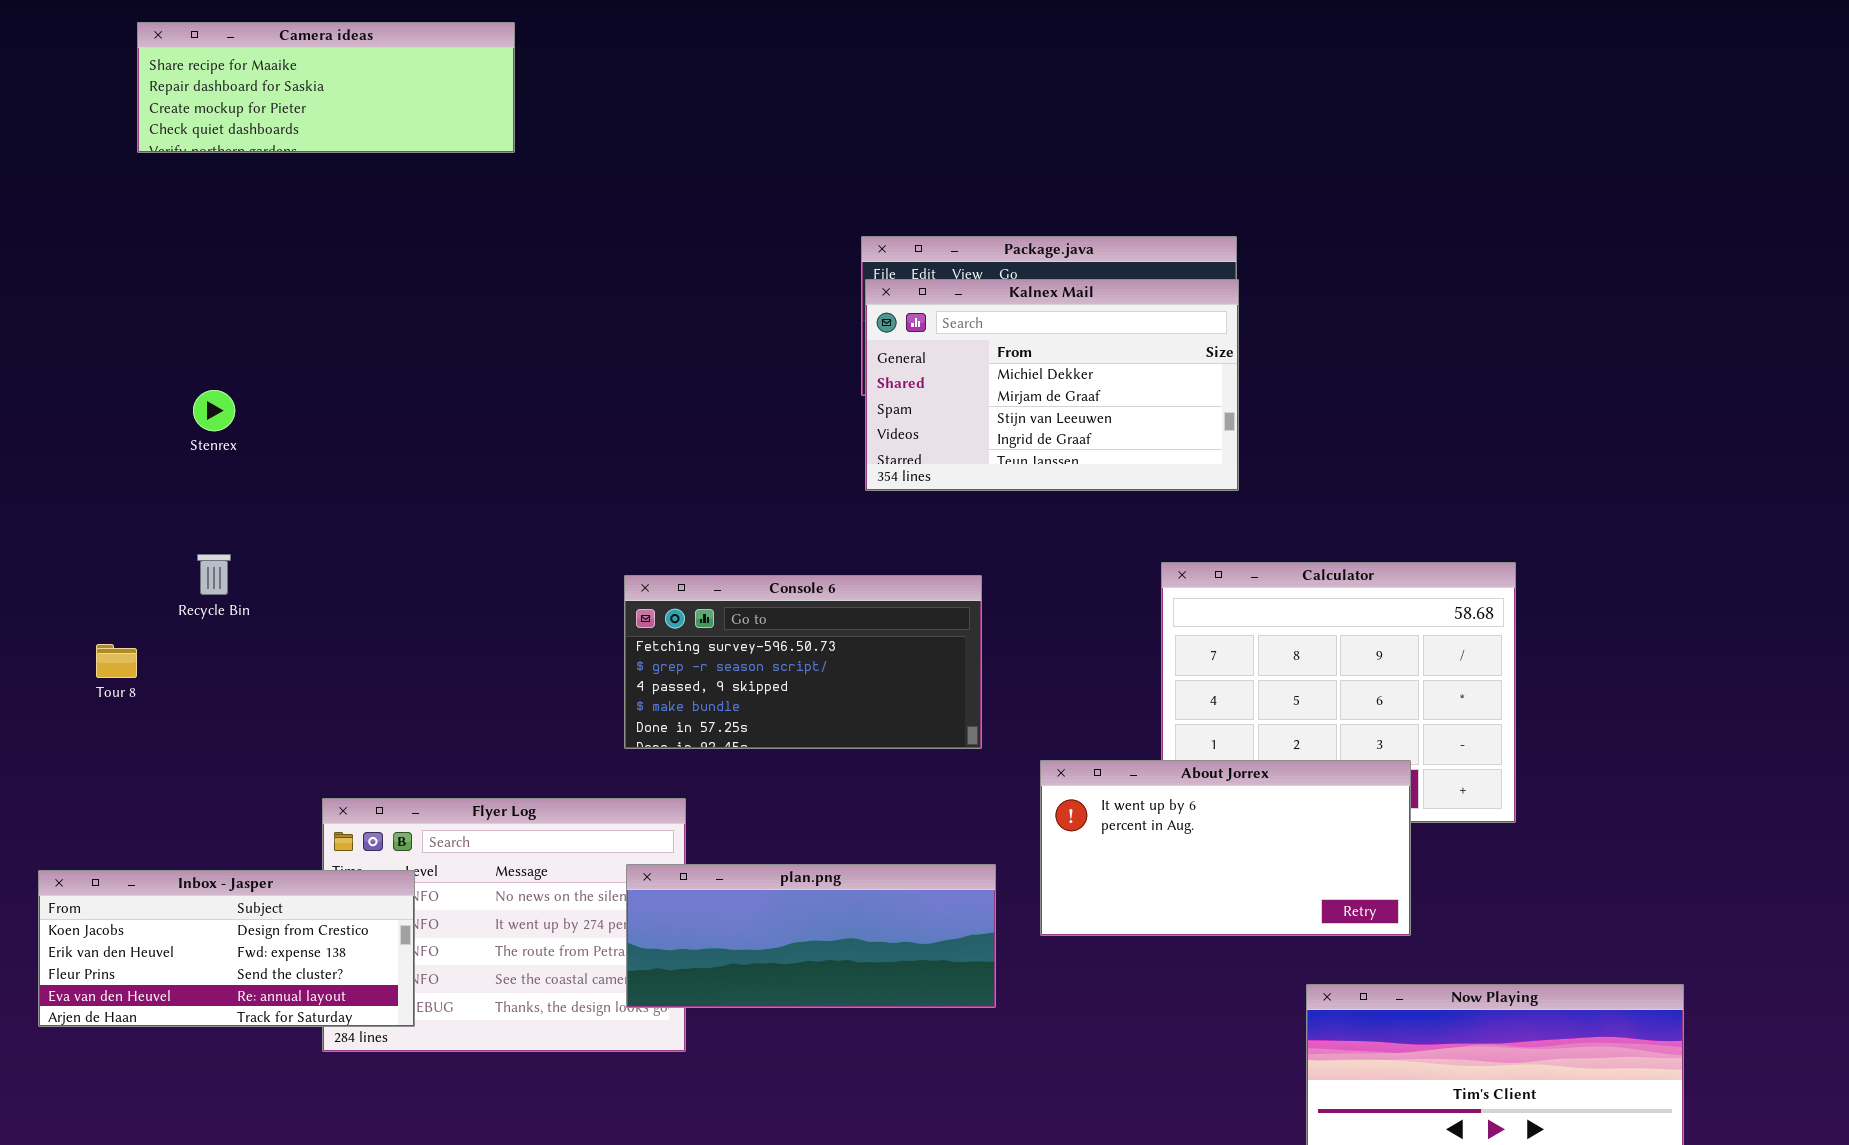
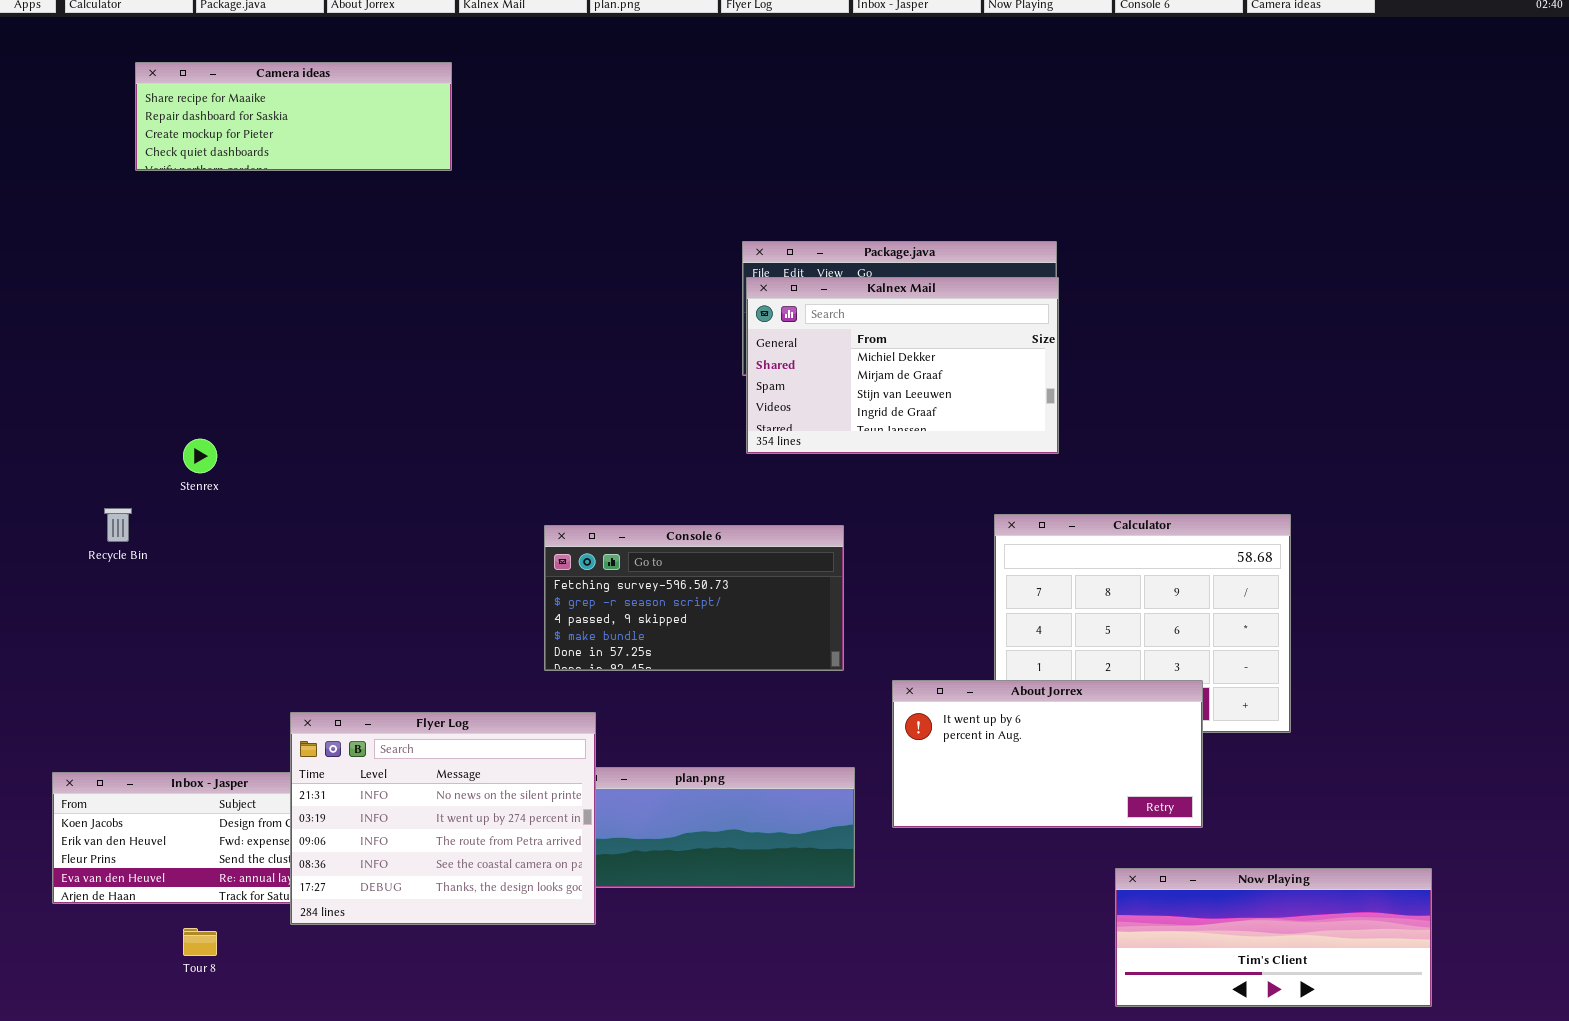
Stenrex: [193,390,235,431] -> [183,439,217,473], moved
Recycle Bin: [197,554,231,595] -> [104,508,132,542], moved
Tour 8: [96,644,137,678] -> [183,928,217,956], moved
Flyer Log: [322,798,686,1052] -> [290,712,596,925], raised

